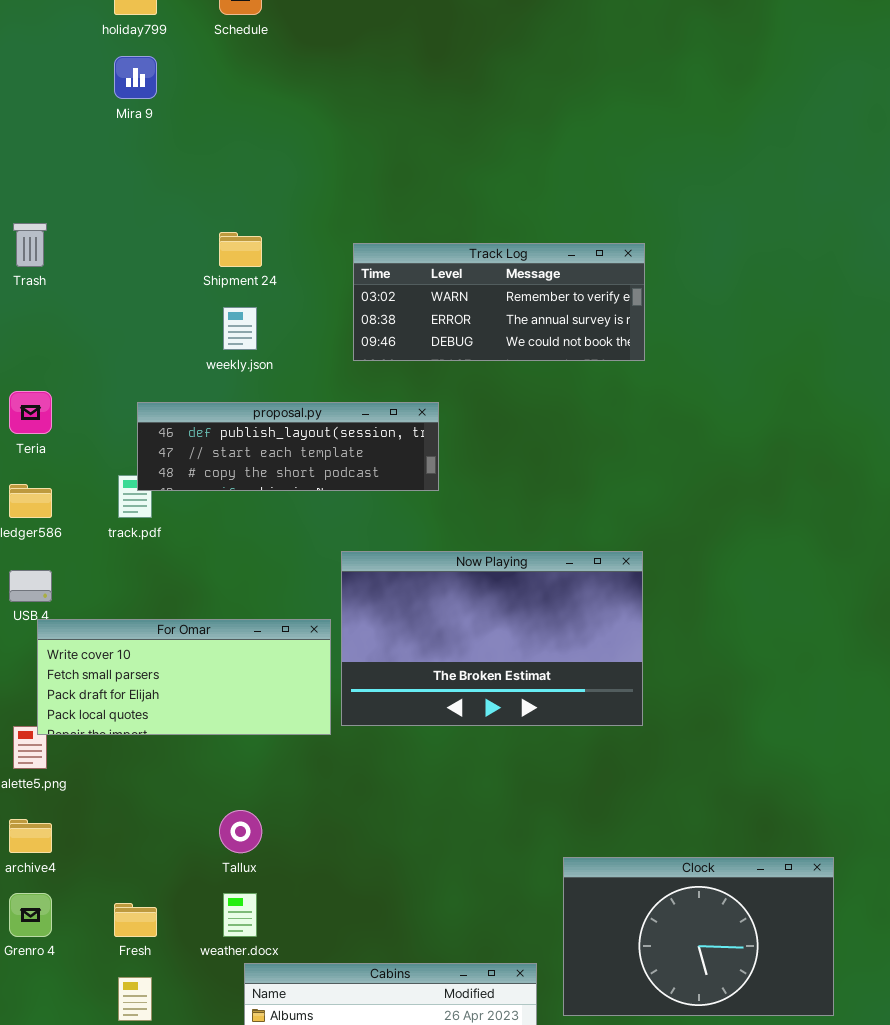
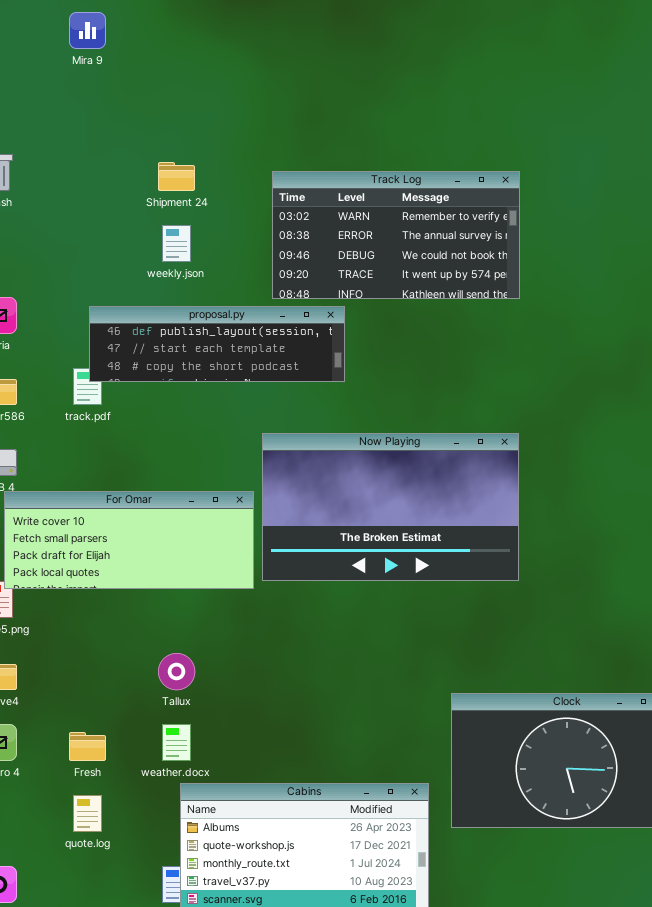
Track Log: [353,243,645,361] -> [272,171,520,299], resized

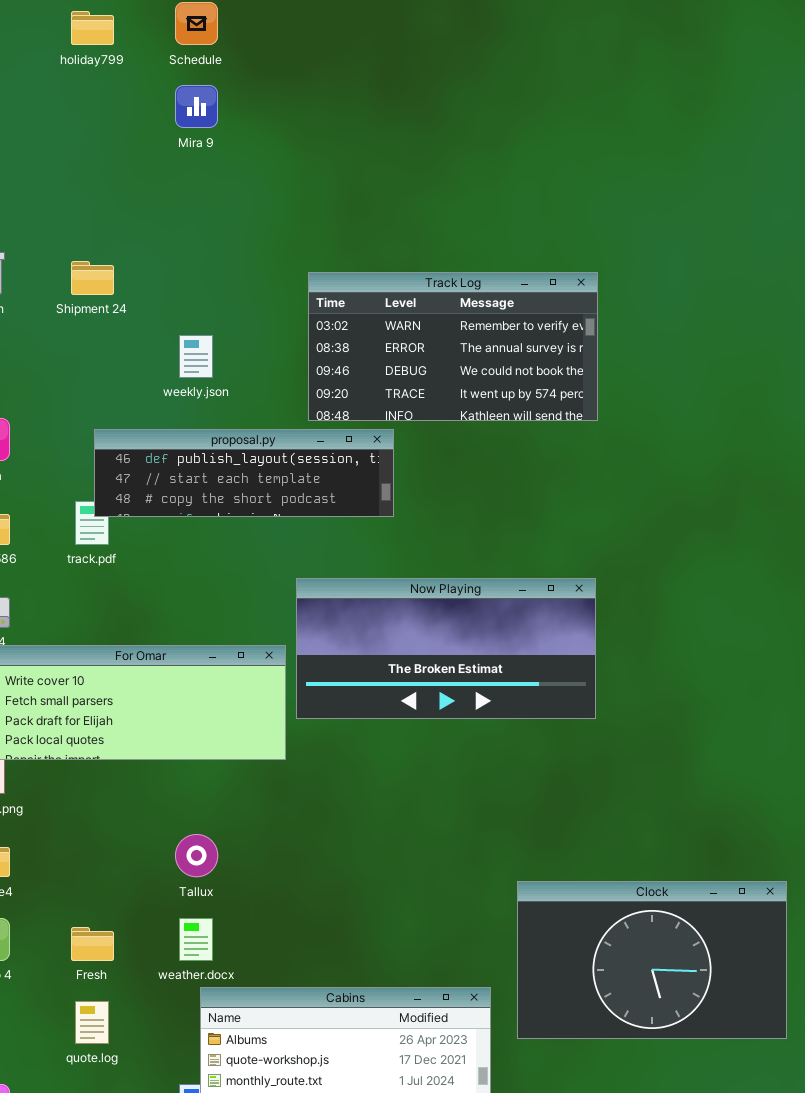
Mira 9: [69,12,106,49] -> [175,85,218,128], moved
Shipment 24: [158,162,195,191] -> [71,261,114,295], moved
Now Playing: [262,433,519,581] -> [296,578,596,719], resized

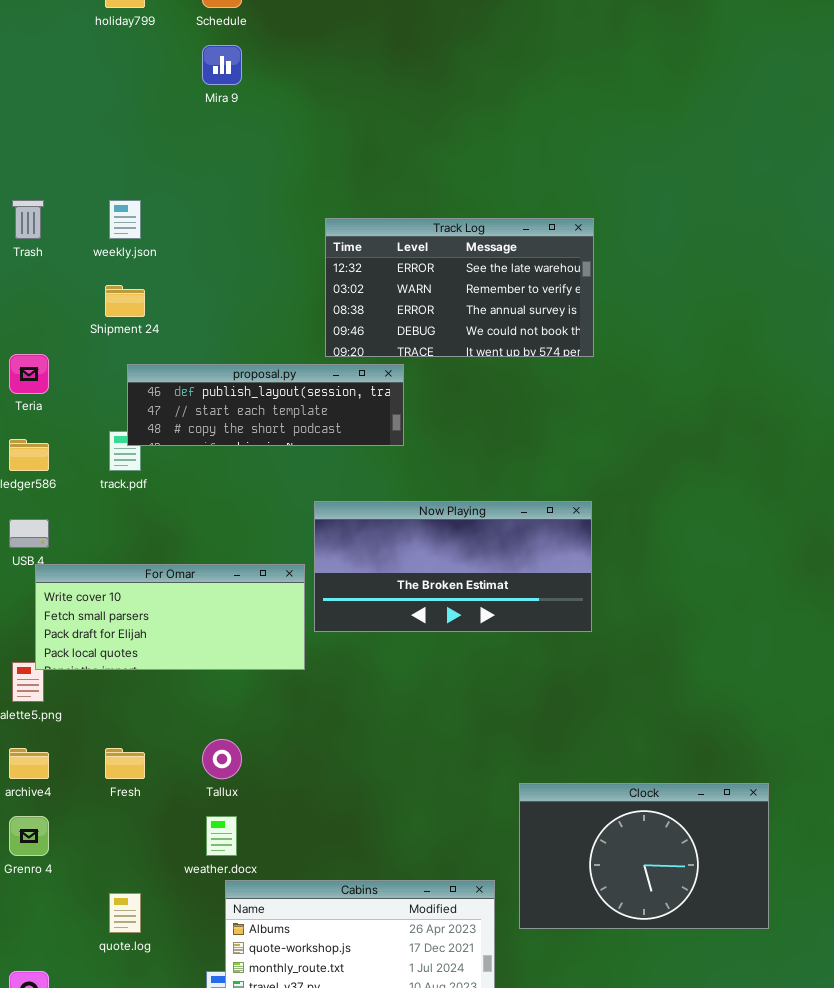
Shipment 24: [71,261,114,295] -> [105,285,145,317], moved
Track Log: [308,272,598,421] -> [325,218,594,357], scrolled up 1 row
weekly.json: [179,335,213,378] -> [109,200,141,239], moved
Fresh: [71,927,114,961] -> [105,748,145,779], moved

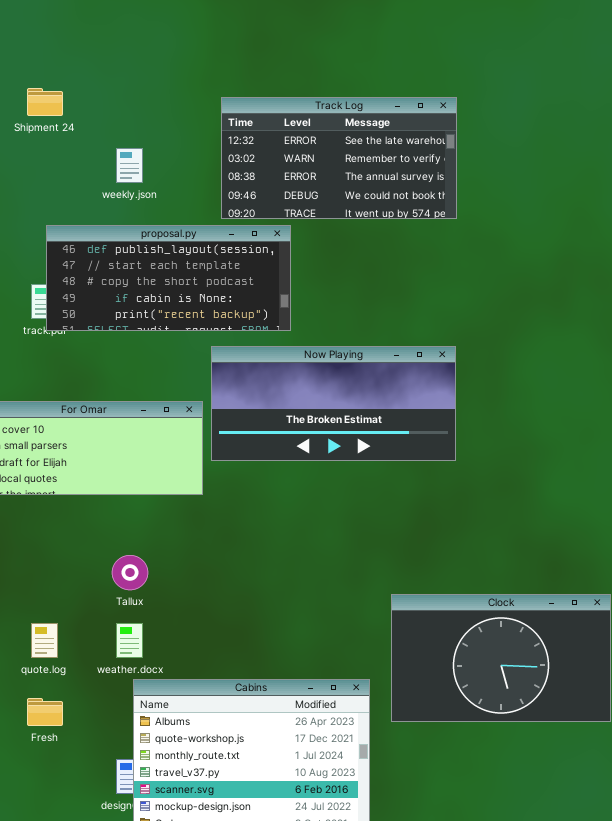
weekly.json: [109,200,141,239] -> [116,148,143,183], moved
Shipment 24: [105,285,145,317] -> [27,88,63,116], moved
proposal.py: [127,364,404,446] -> [46,225,291,331], resized
Fresh: [105,748,145,779] -> [27,698,63,726], moved
quote.log: [109,893,141,933] -> [31,623,58,658], moved

